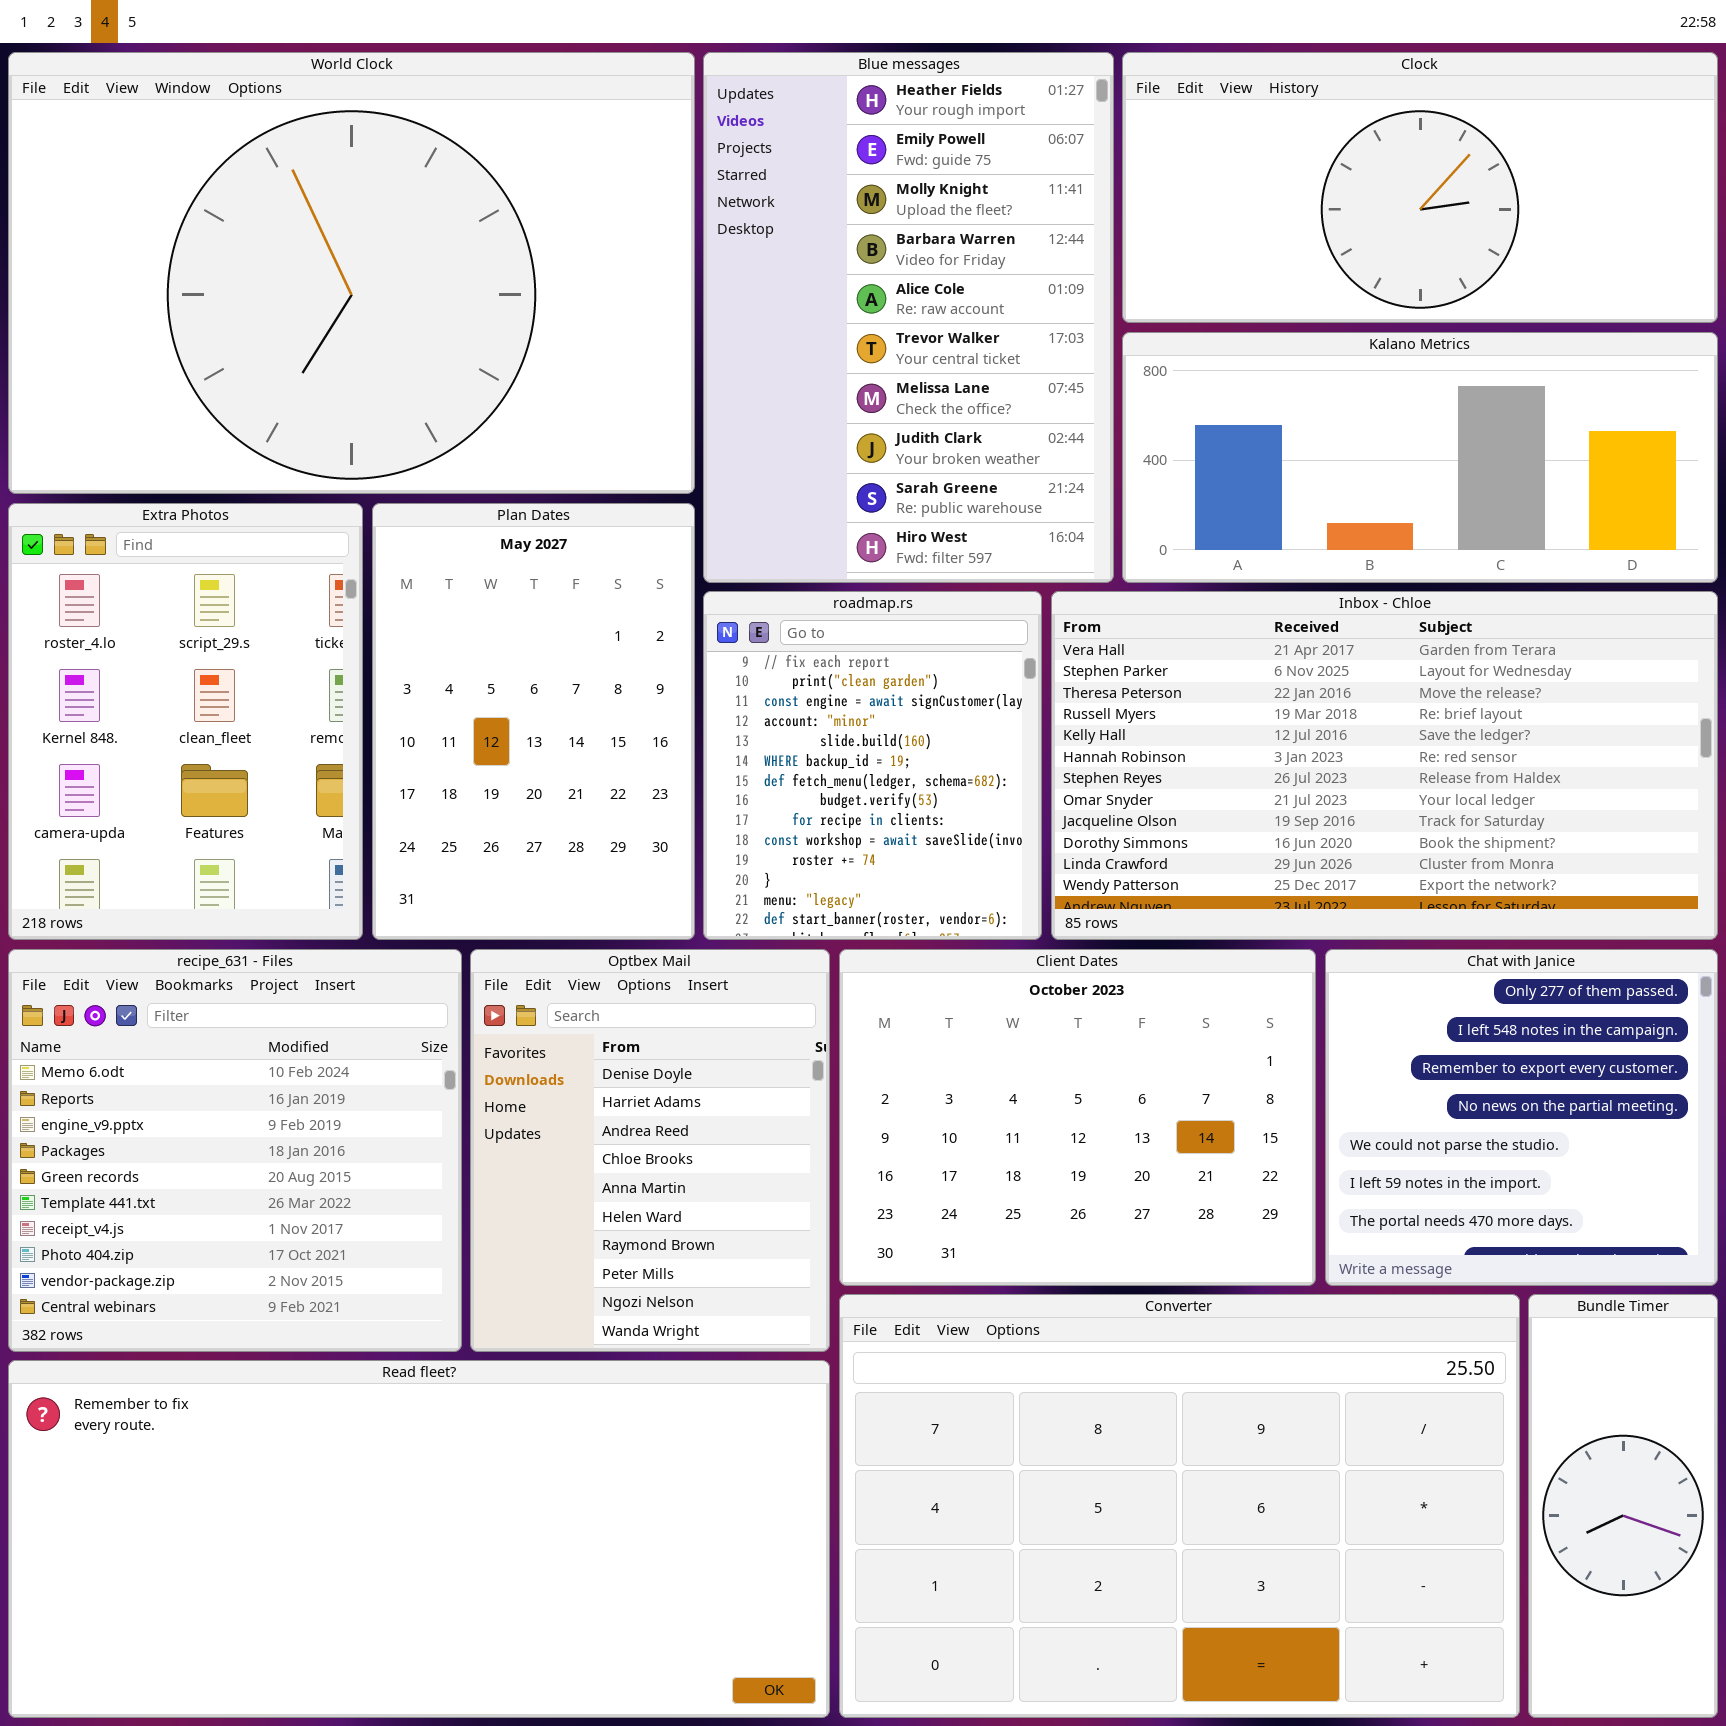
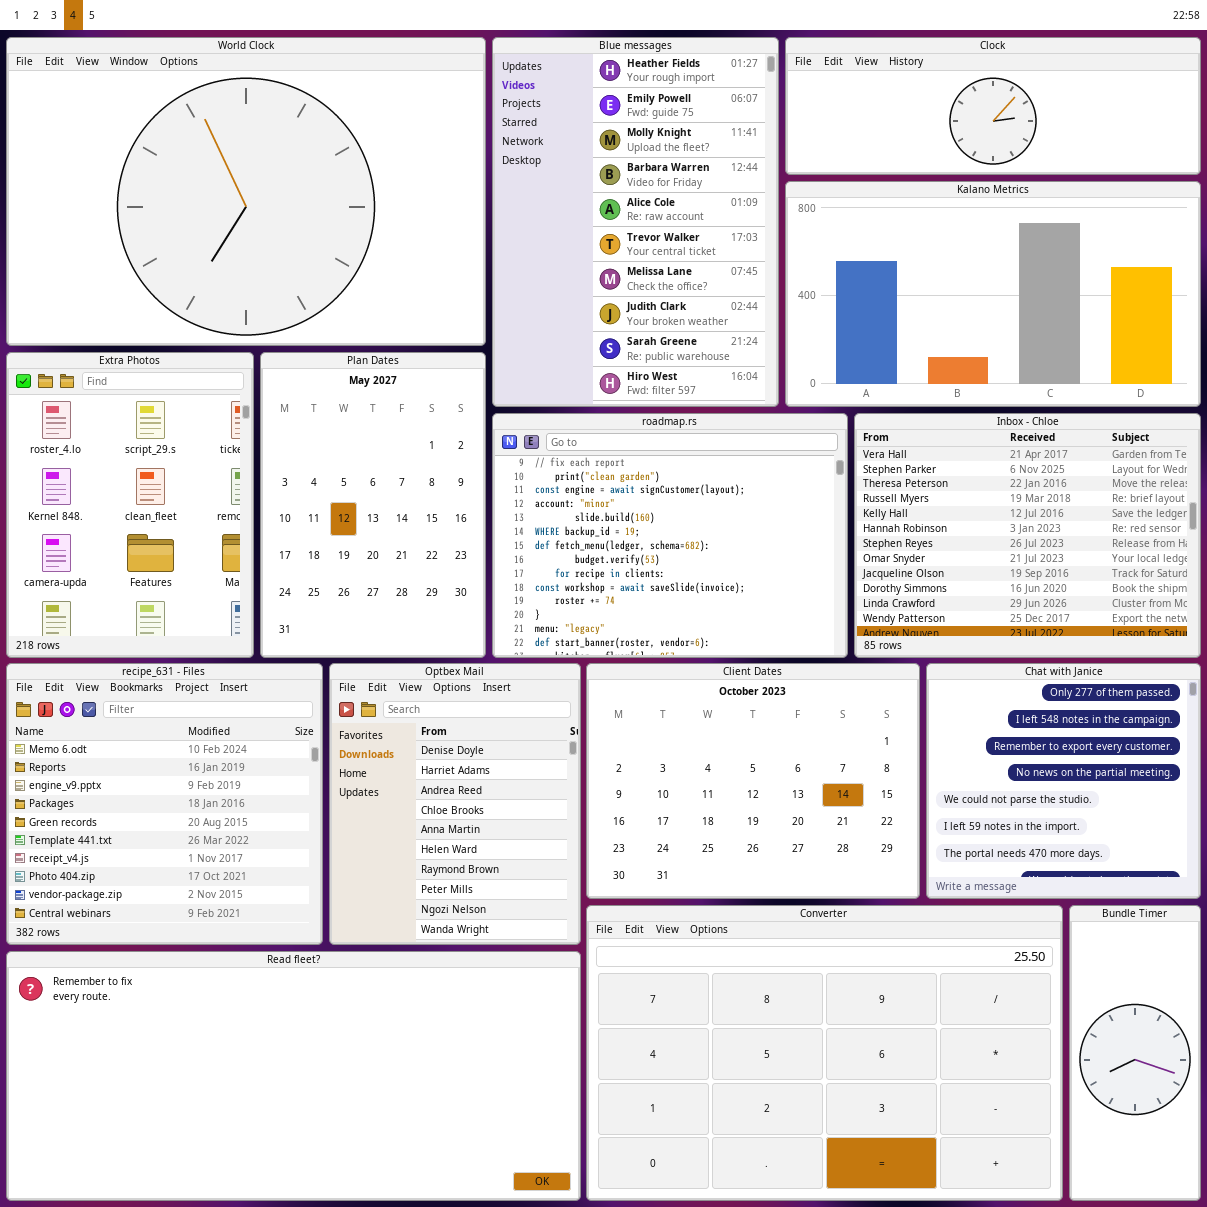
Clock: [1122,52,1718,323] -> [785,37,1201,175], resized
Kalano Metrics: [1122,332,1718,583] -> [785,181,1201,407], resized
roadmap.rs: [703,591,1042,940] -> [492,413,848,658], resized
Inbox - Chloe: [1051,591,1718,940] -> [854,413,1201,658], resized

